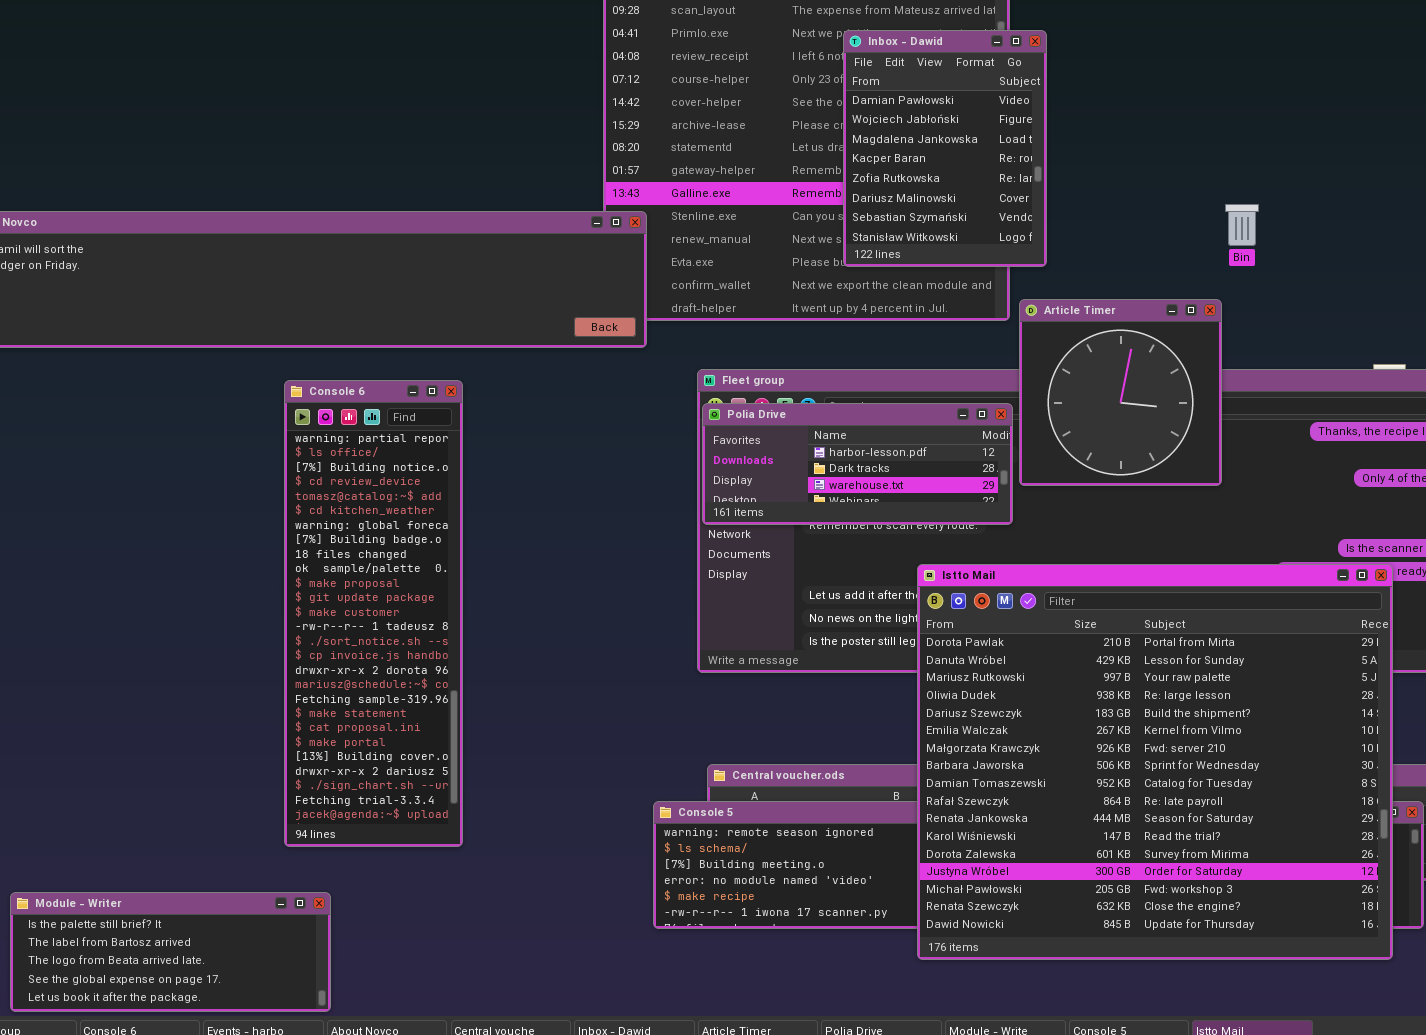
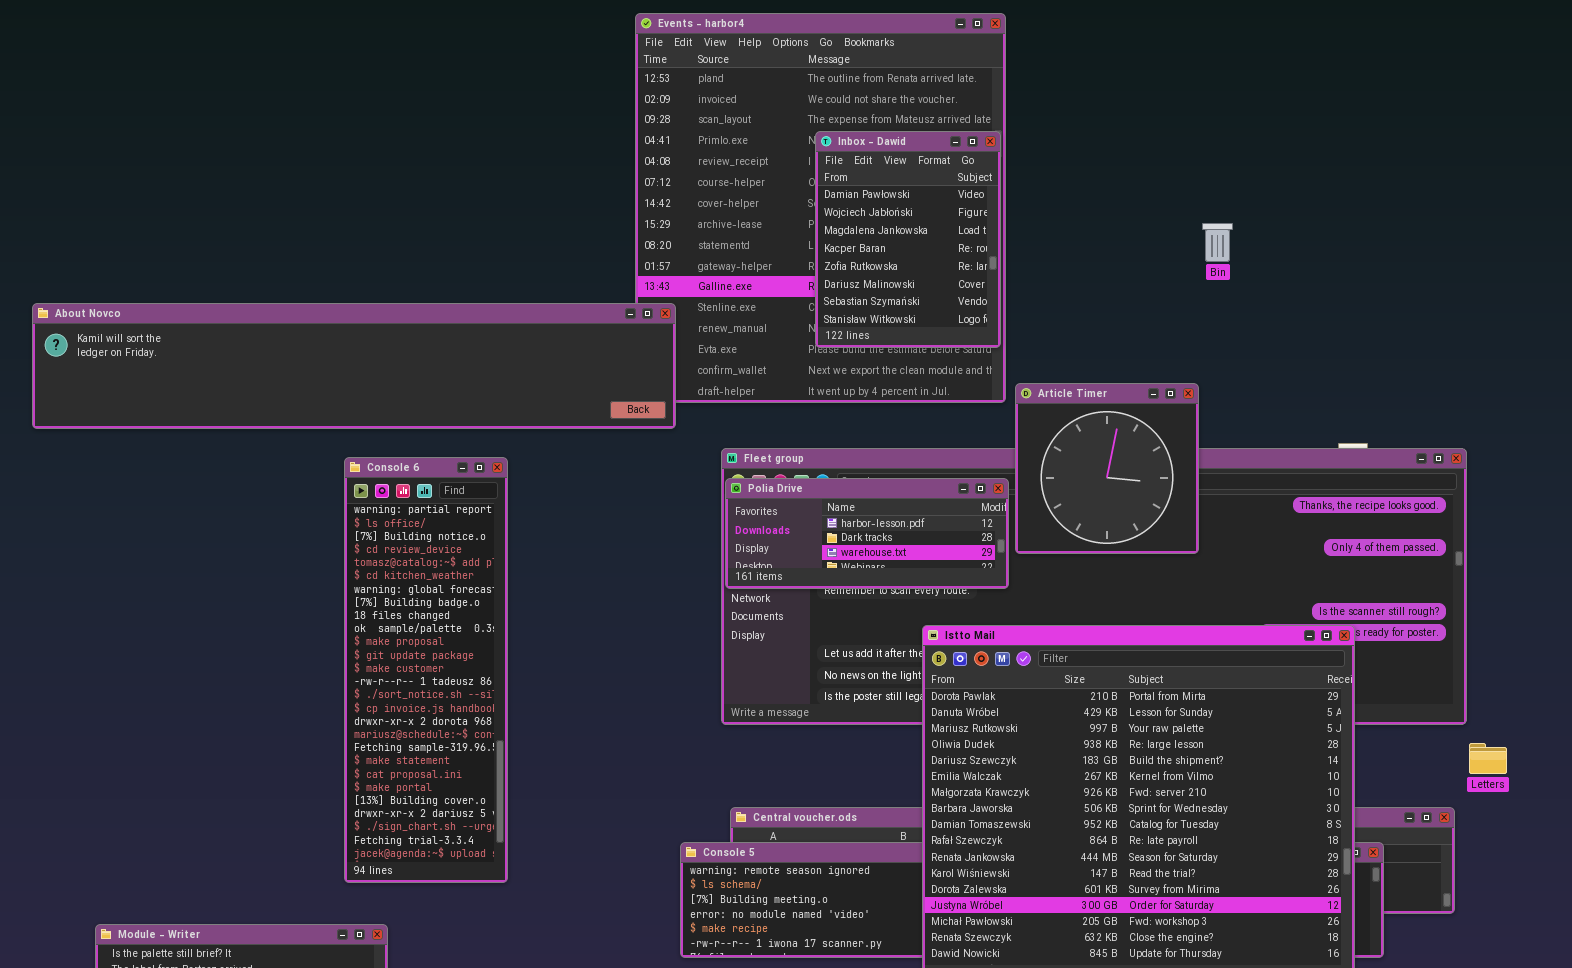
Inbox - Dawid: [843,30,1047,267] -> [815,131,1001,348], moved
Bin: [1225,204,1259,246] -> [1202,223,1233,262], moved

